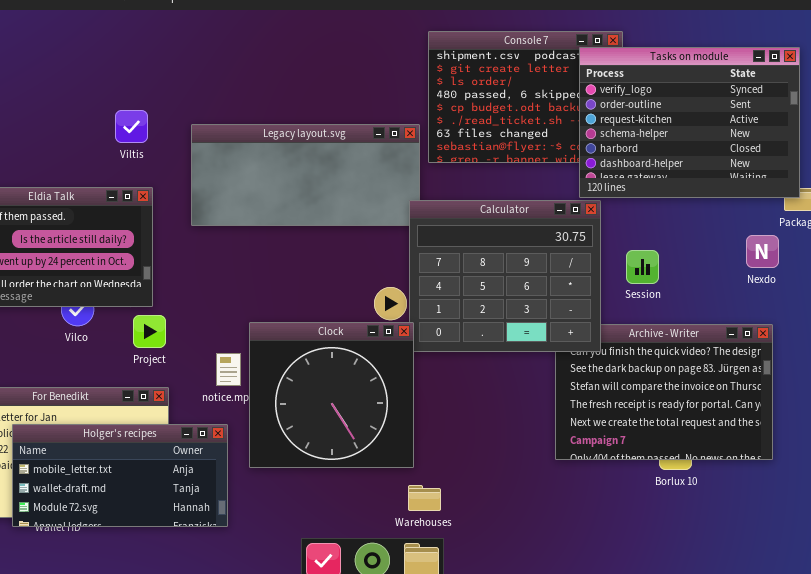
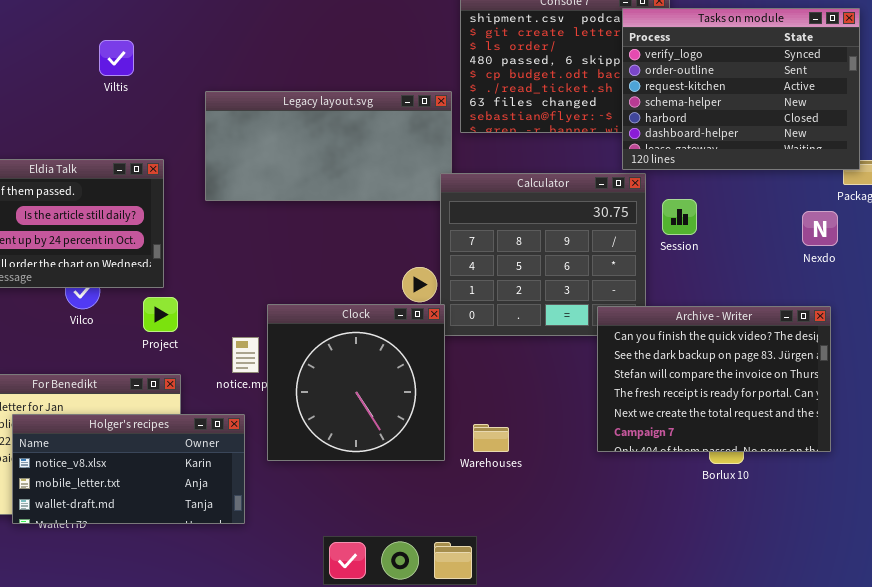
Viltis: [115,110,148,143] -> [99,40,134,76], moved
Session: [626,250,659,284] -> [662,199,697,235], moved
Archive - Writer: [555,324,773,460] -> [597,306,831,452], raised
Holger's recipes: [12,424,228,527] -> [12,414,245,524], scrolled up 1 row
Warehouses: [408,485,441,511] -> [473,424,509,452], moved

